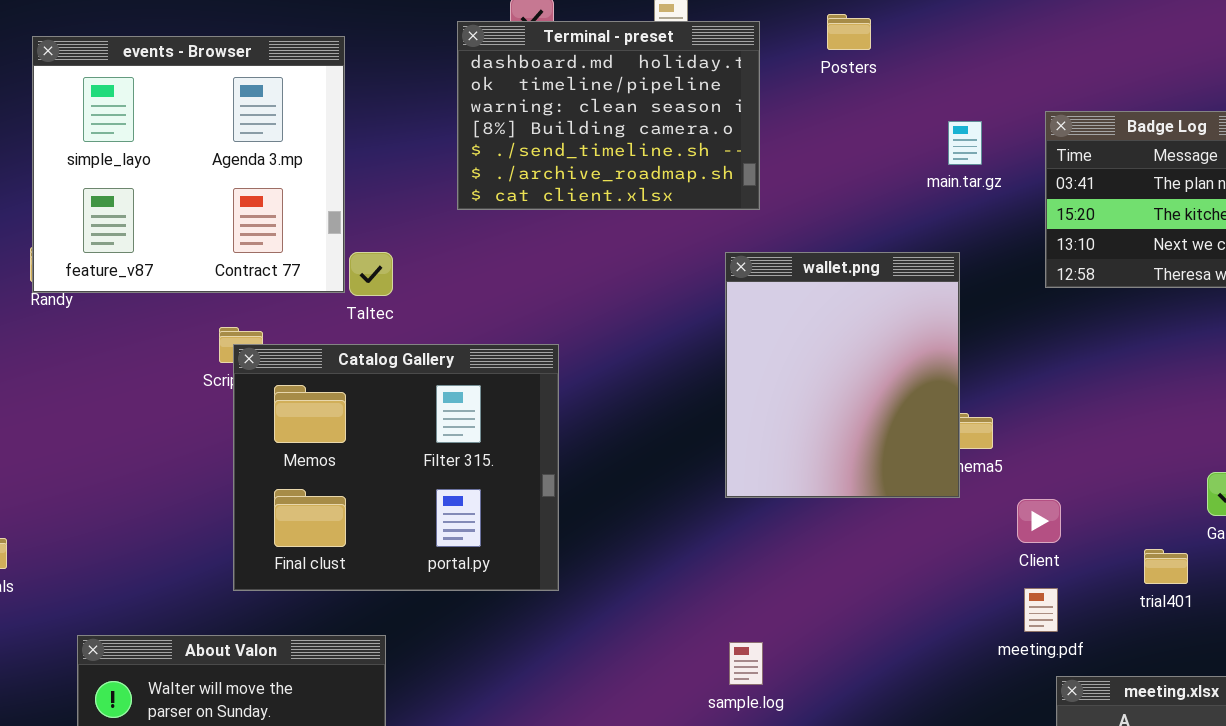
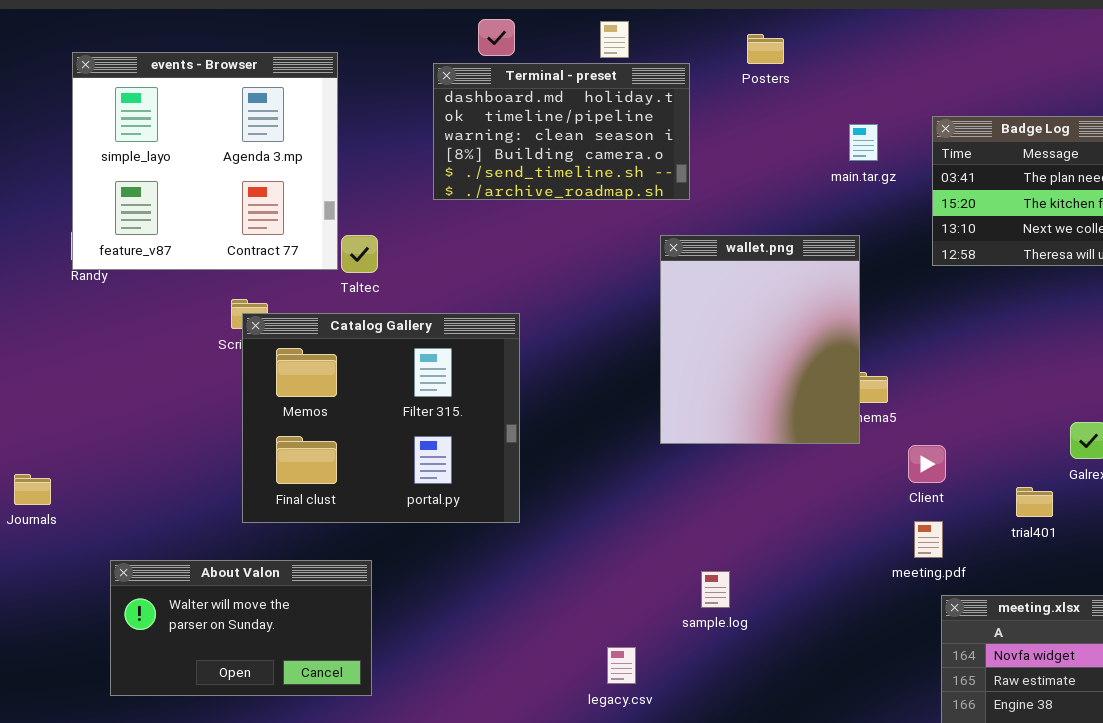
Terminal - preset: [457,21,760,210] -> [433,63,690,200], resized
sample.log: [729,642,763,685] -> [701,571,730,608], moved

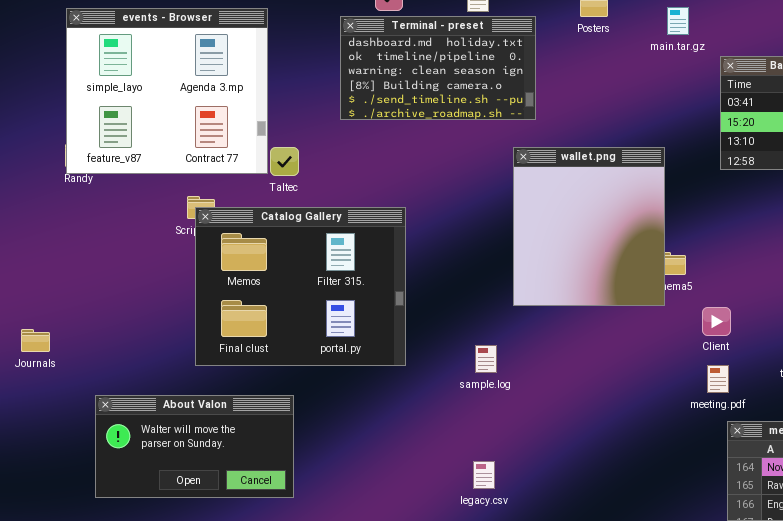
main.tar.gz: [849,124,878,161] -> [667,7,689,35], moved
sample.log: [701,571,730,608] -> [475,345,497,373], moved

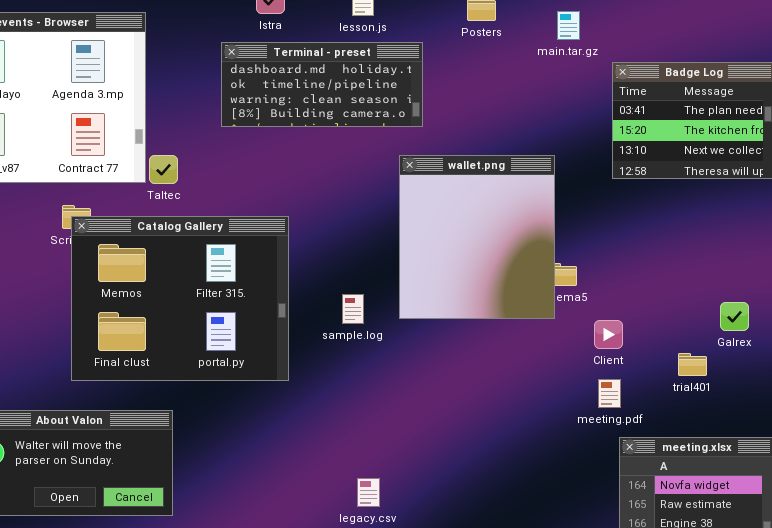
Terminal - preset: [340,16,536,120] -> [221,42,423,127], resized
sample.log: [475,345,497,373] -> [342,294,364,324], moved

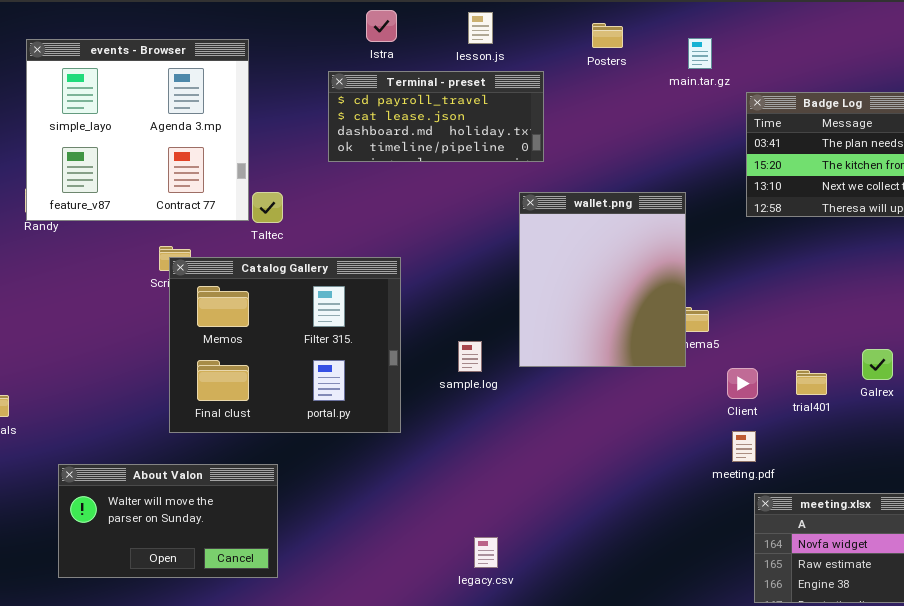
Terminal - preset: [221,42,423,127] -> [328,71,544,162], scrolled up 2 rows
trial401: [678,353,707,376] -> [796,370,827,395], moved

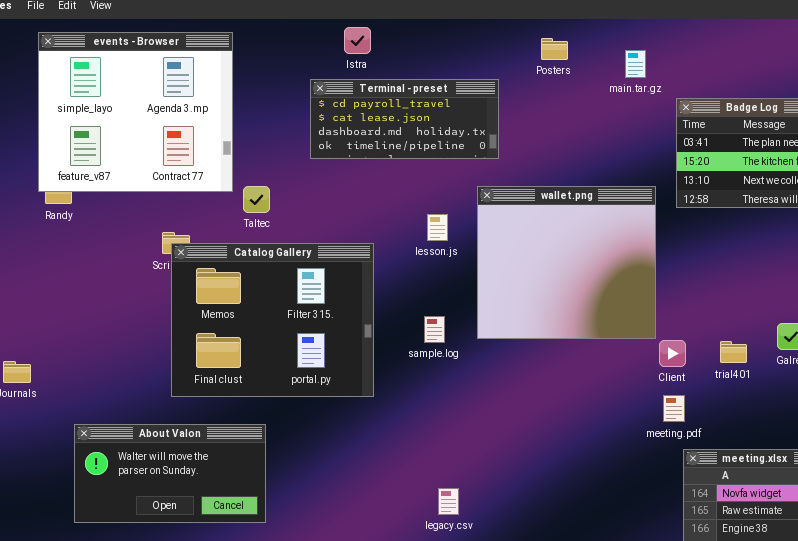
lesson.js: [468,12,493,44] -> [427,214,448,241], moved
events - Browser: [26,39,249,221] -> [38,32,233,192], moved
wallet.png: [519,192,686,367] -> [477,186,656,339], resized

